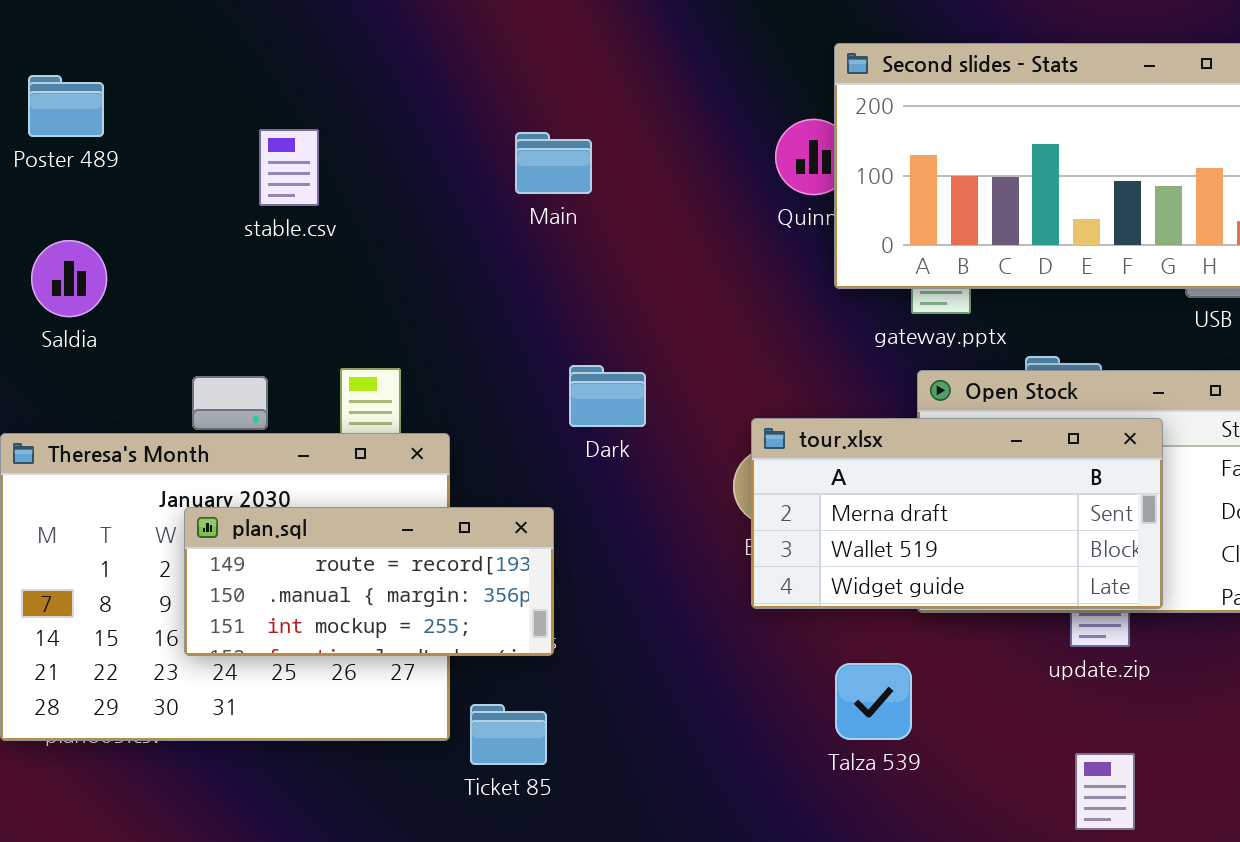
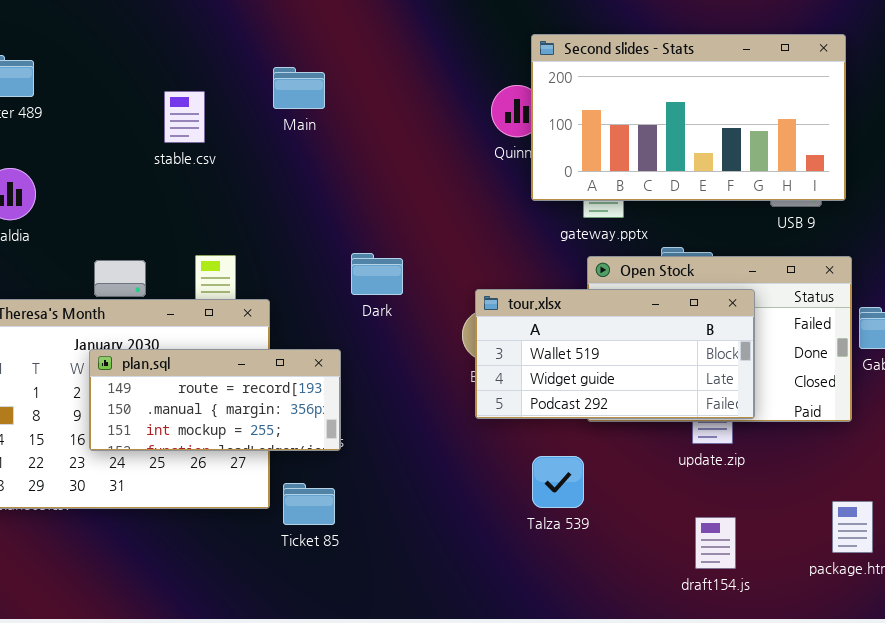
stable.csv: [259,129,319,206] -> [164,91,205,143], moved
Main: [515,132,592,194] -> [273,67,325,109], moved
tour.xlsx: [751,418,1163,609] -> [475,289,755,419], scrolled down 1 row

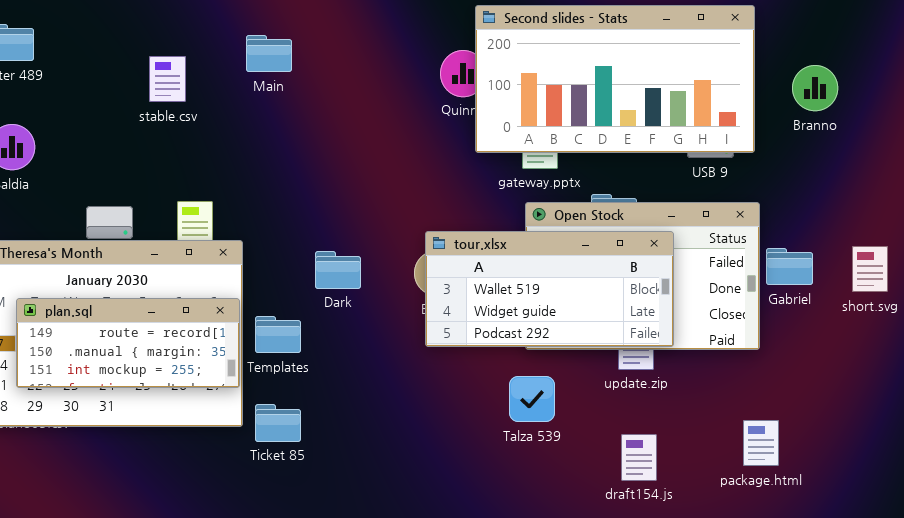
Dark: [351,253,403,295] -> [315,251,361,289], moved
plan.sql: [89,349,341,451] -> [16,298,240,388], moved
Talza 539: [532,456,584,508] -> [509,376,555,422], moved

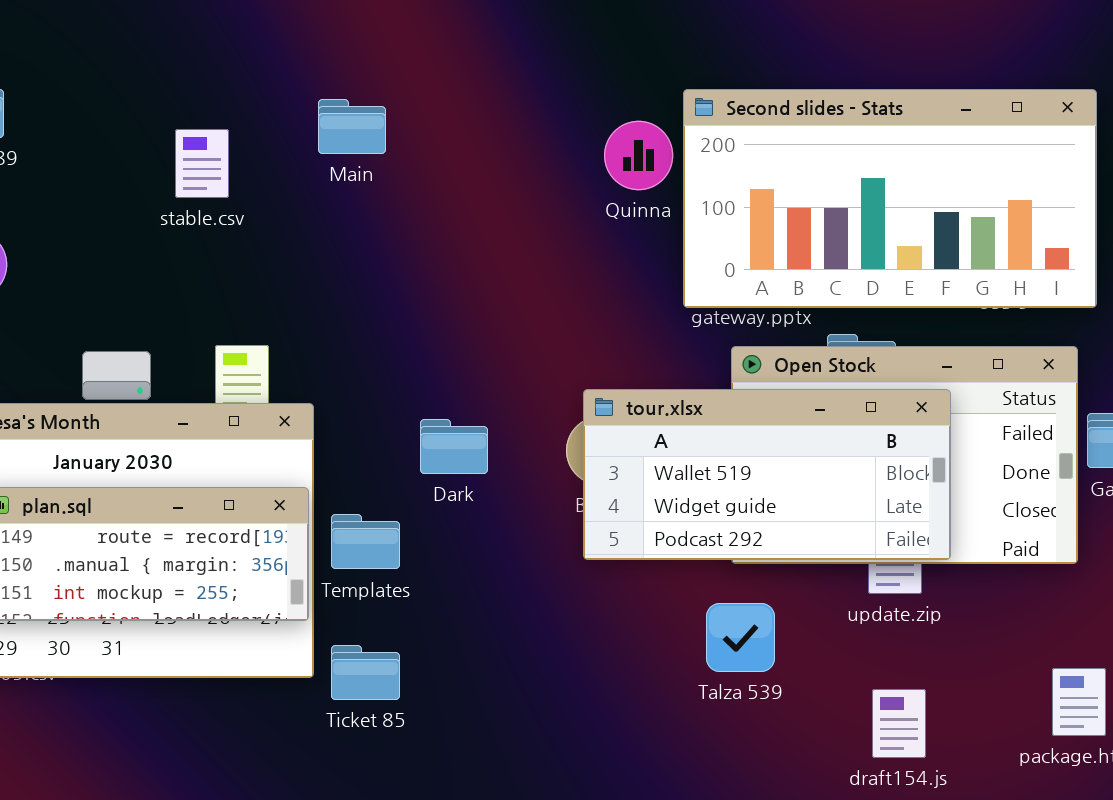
Second slides - Stats: [475,5,755,153] -> [683,89,1097,308], moved

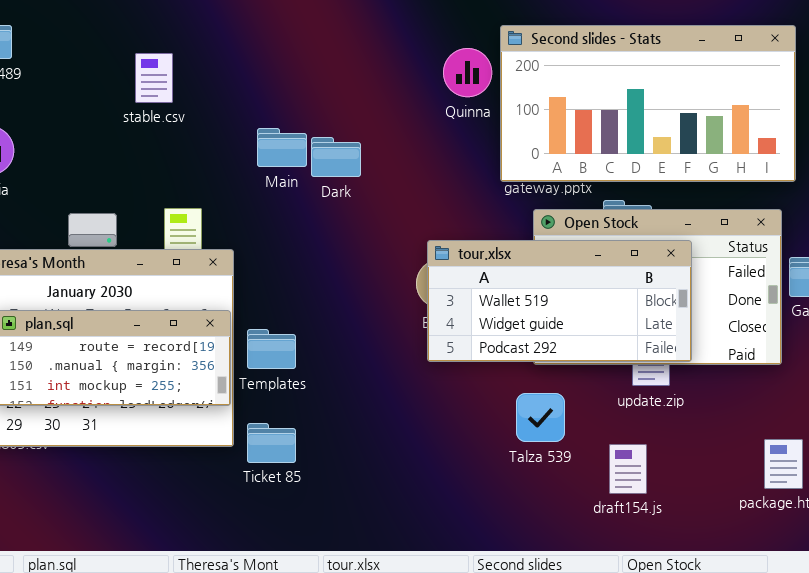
Main: [318,99,386,154] -> [257,128,307,167], moved
Dark: [420,419,488,474] -> [311,137,361,177], moved
draft154.js: [872,689,926,758] -> [609,444,647,494], moved

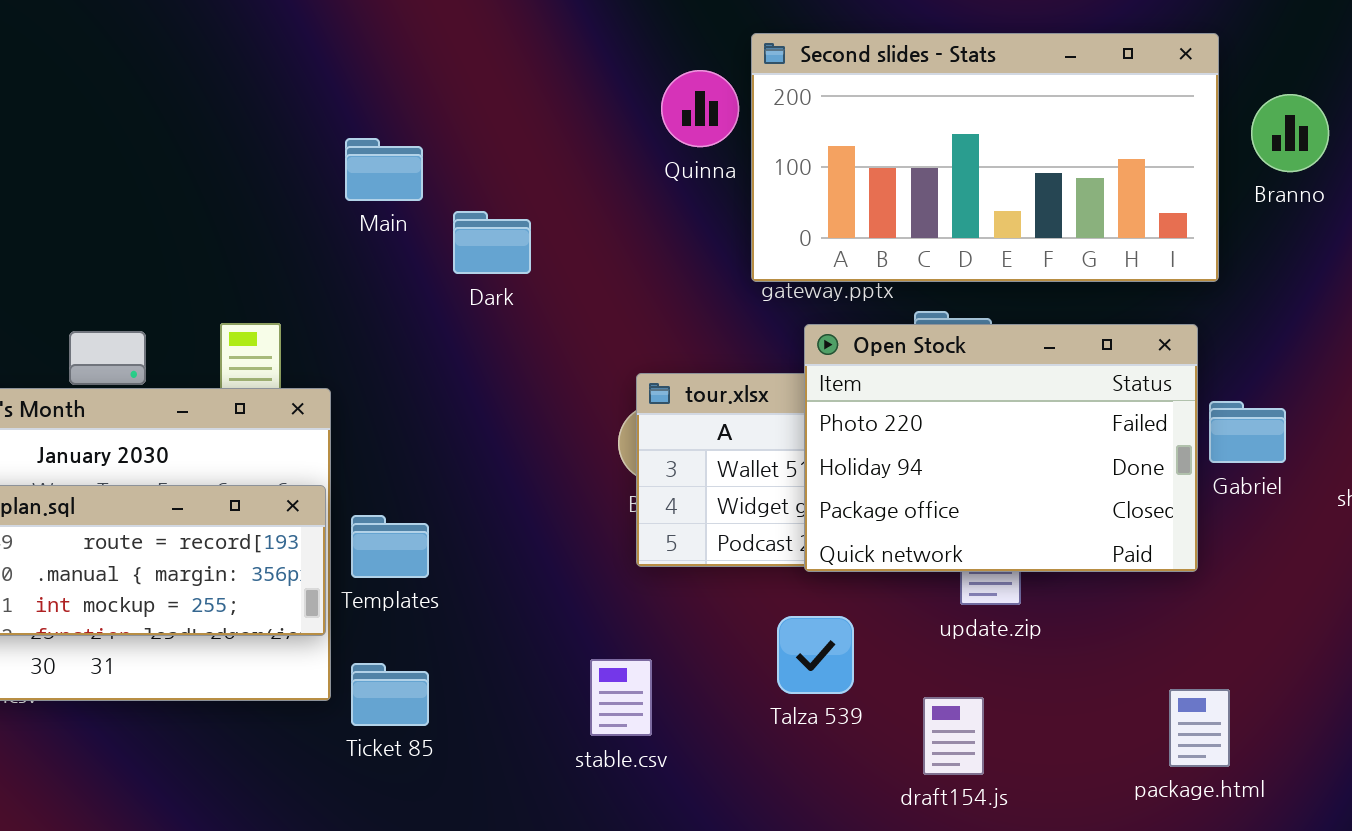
stable.csv: [135,53,173,103] -> [590,659,652,736], moved
Main: [257,128,307,167] -> [345,138,423,201], moved
Open Stock: [533,209,782,365] -> [804,324,1198,572], raised

